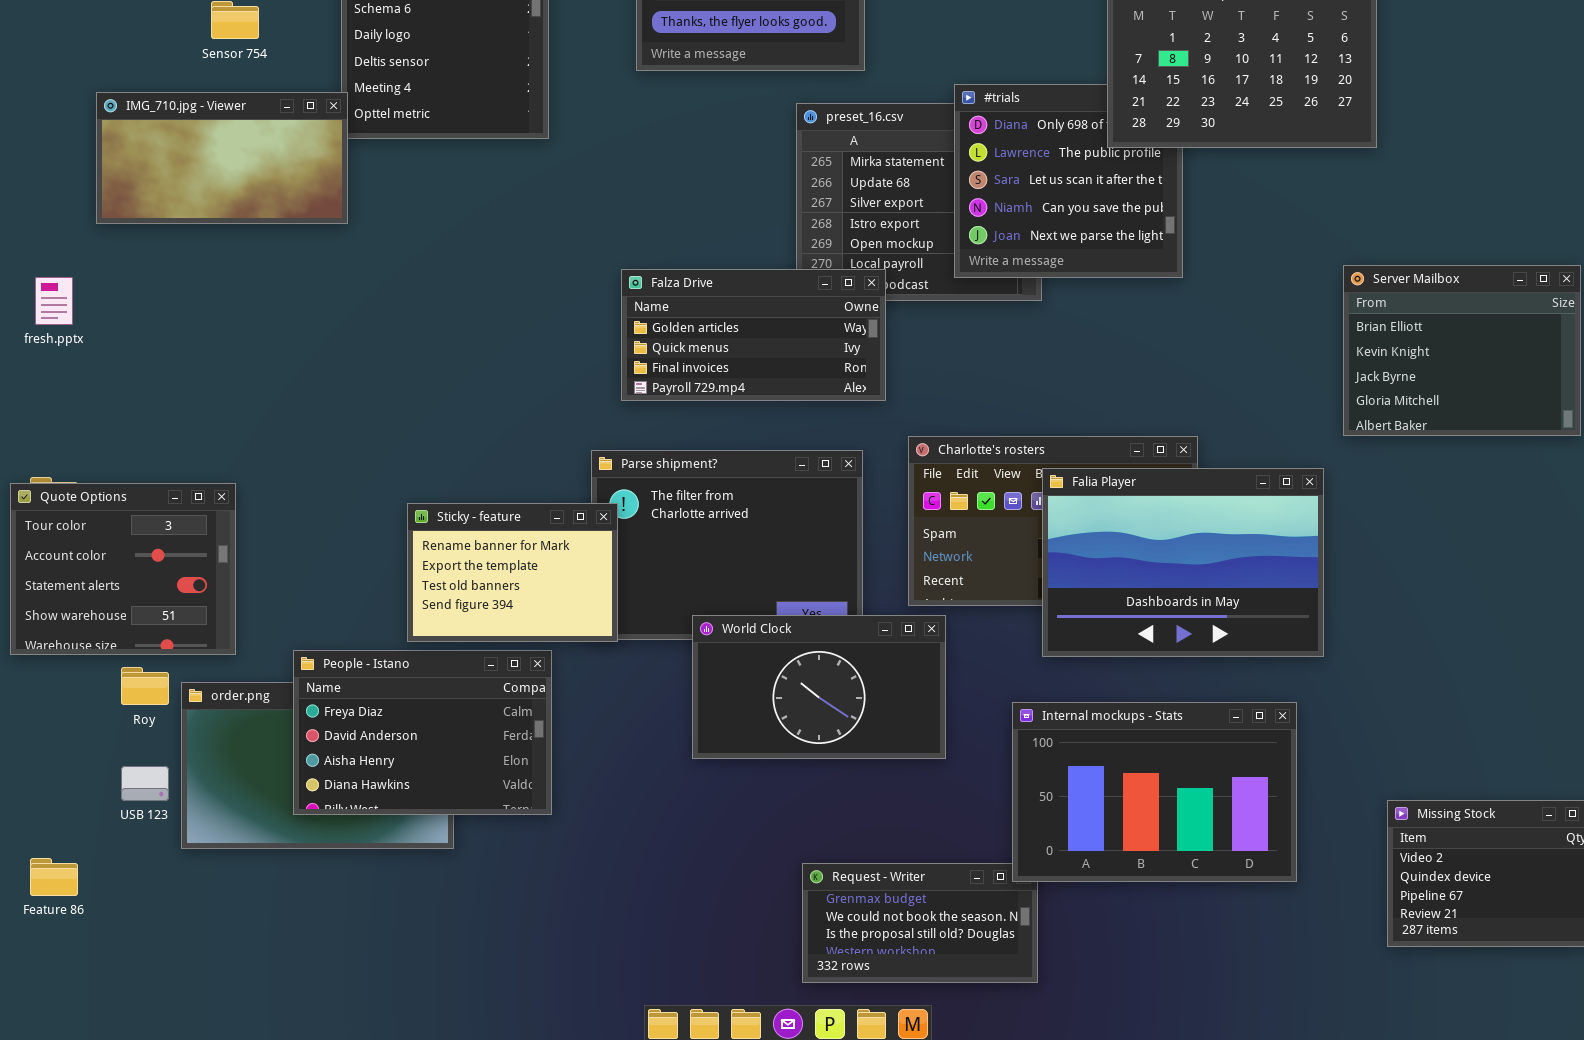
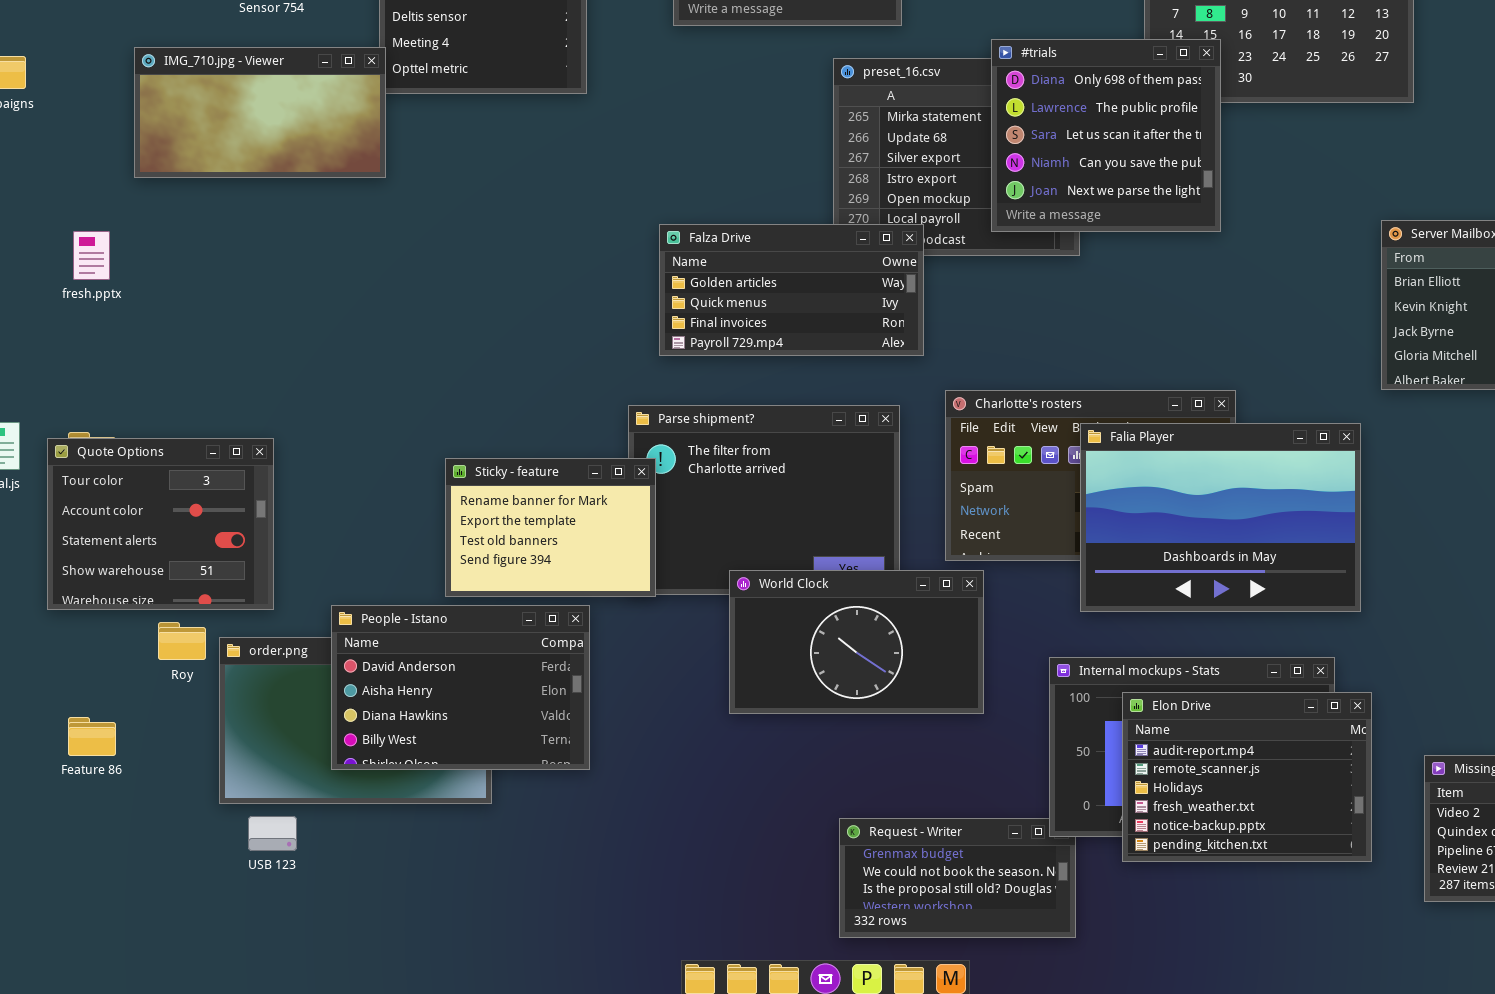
#trials: [954,84,1183,278] -> [991,39,1221,232], raised
People - Istano: [293,650,552,815] -> [331,605,590,770], scrolled down 1 row
Elon Drive: none -> [1122,692,1372,862], opened
USB 123: [121,766,169,801] -> [248,816,297,851], moved
Feature 86: [30,858,78,896] -> [68,717,116,756], moved

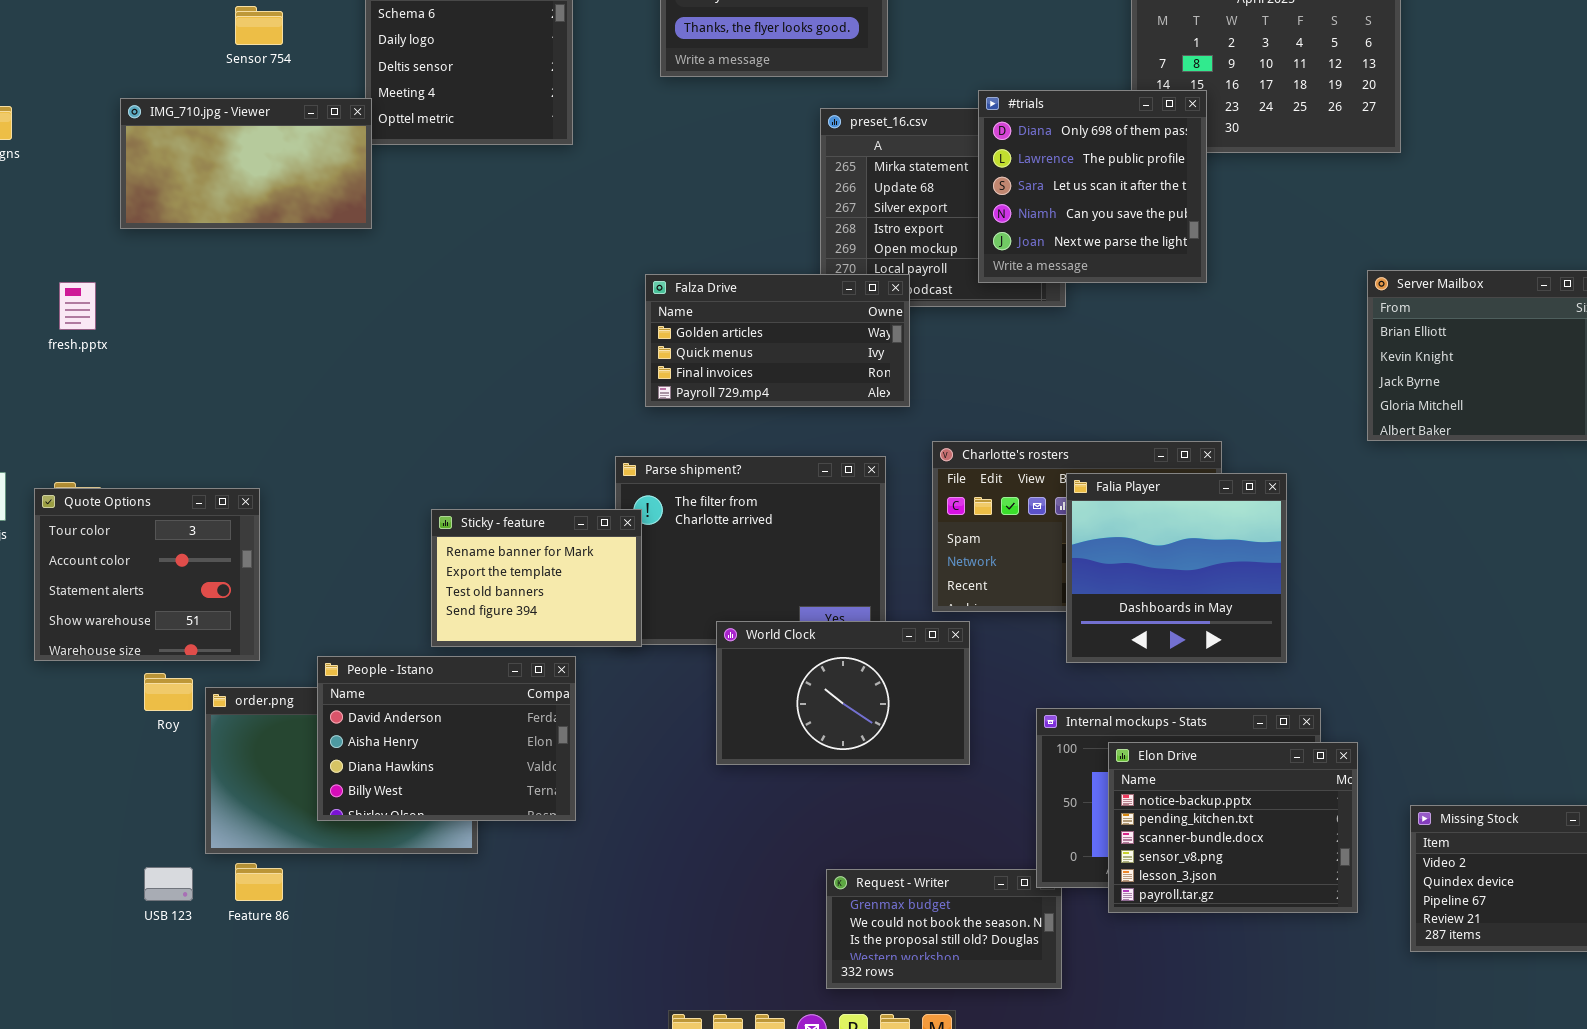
Falia Player: [1080,423,1361,612] -> [1066,473,1287,663], resized
Elon Drive: [1122,692,1372,862] -> [1108,742,1358,913], scrolled down 4 rows
Feature 86: [68,717,116,756] -> [235,863,283,901], moved
USB 123: [248,816,297,851] -> [144,867,193,901], moved

